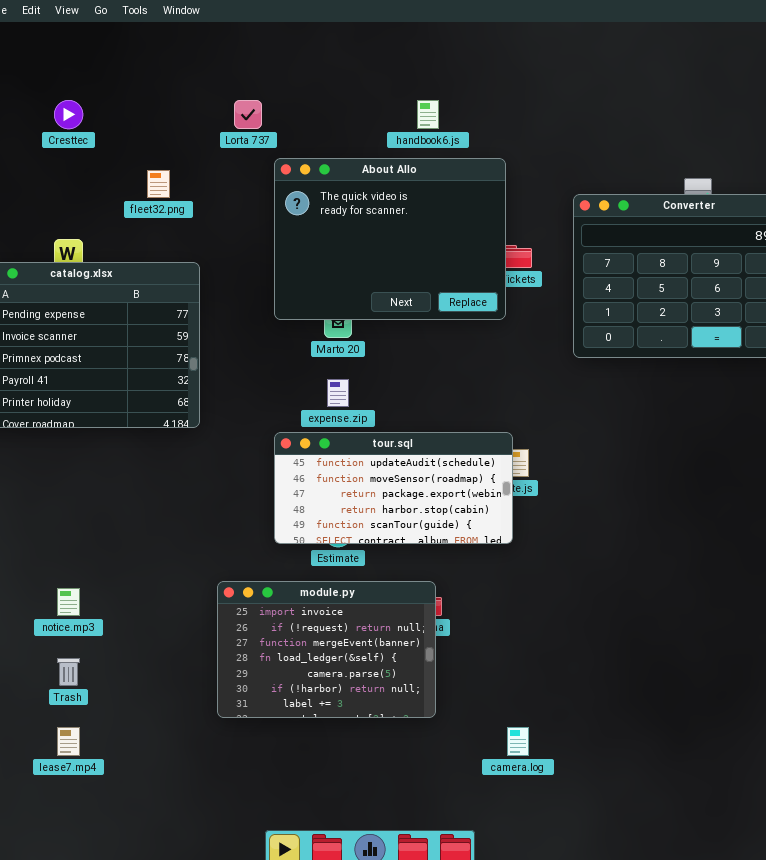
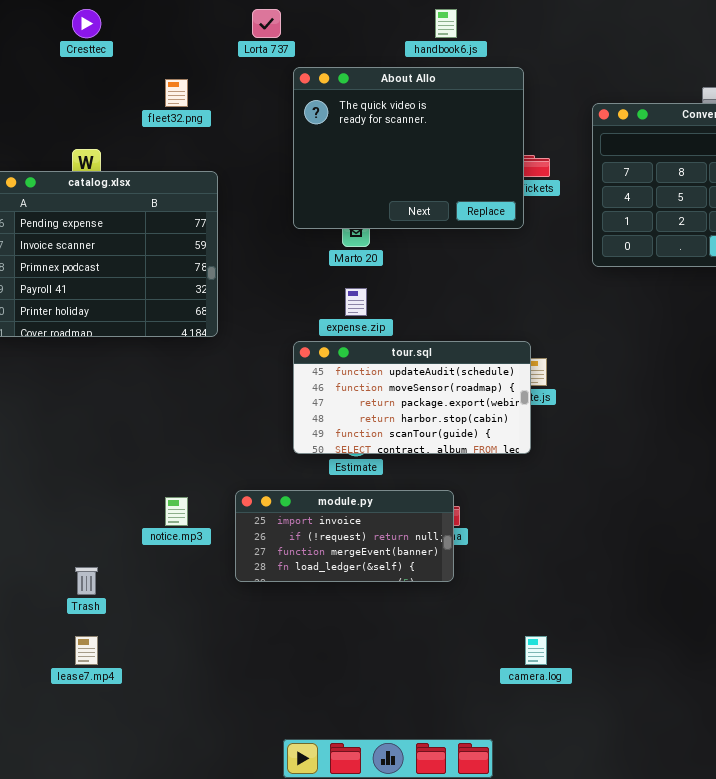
module.py: [217,581,436,718] -> [235,490,454,582], resized
notice.mp3: [57,588,80,616] -> [165,497,188,526], moved

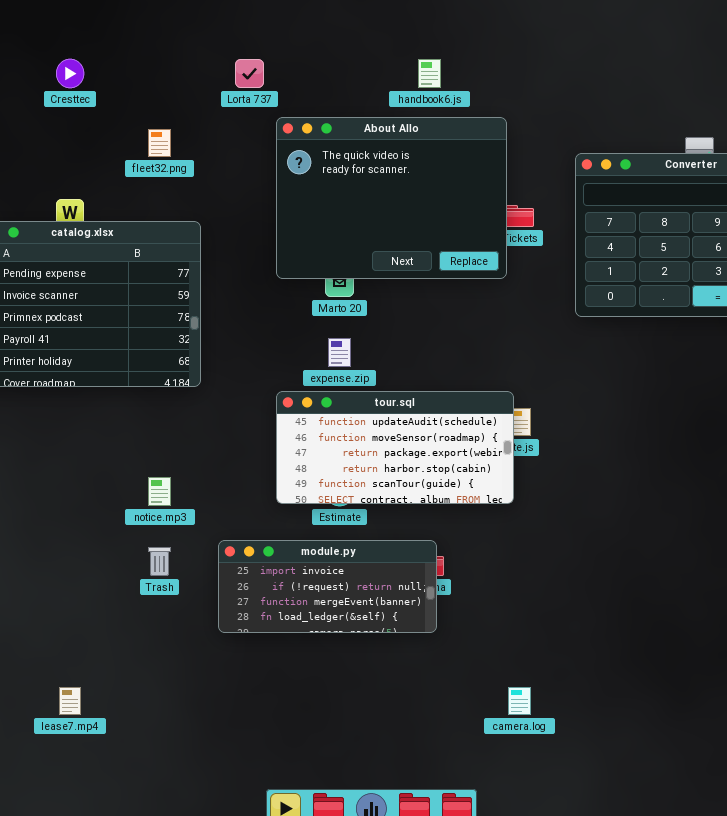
notice.mp3: [165,497,188,526] -> [148,477,171,506], moved
Trash: [75,567,98,595] -> [148,547,171,576], moved

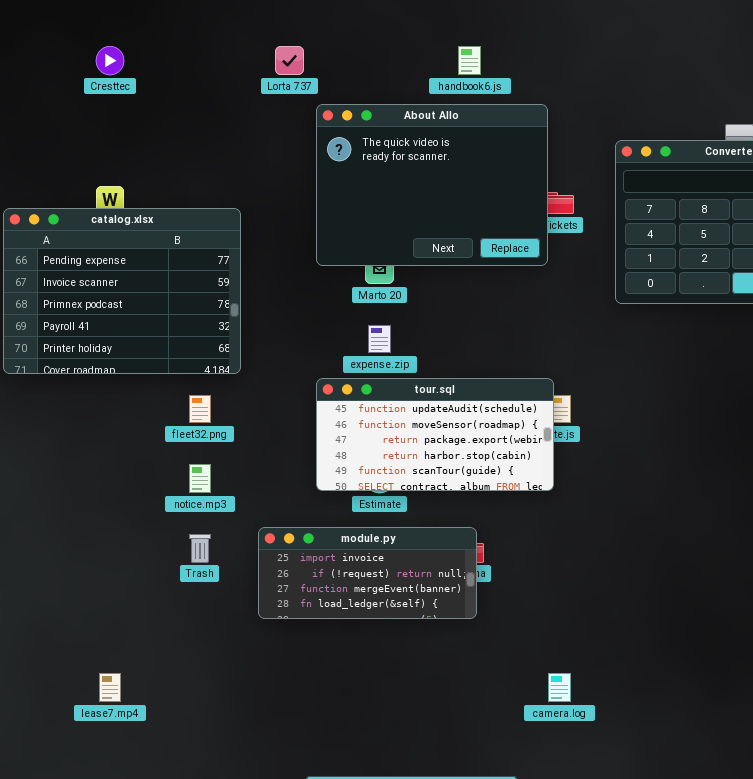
fleet32.png: [148,129,171,157] -> [189,395,211,423], moved

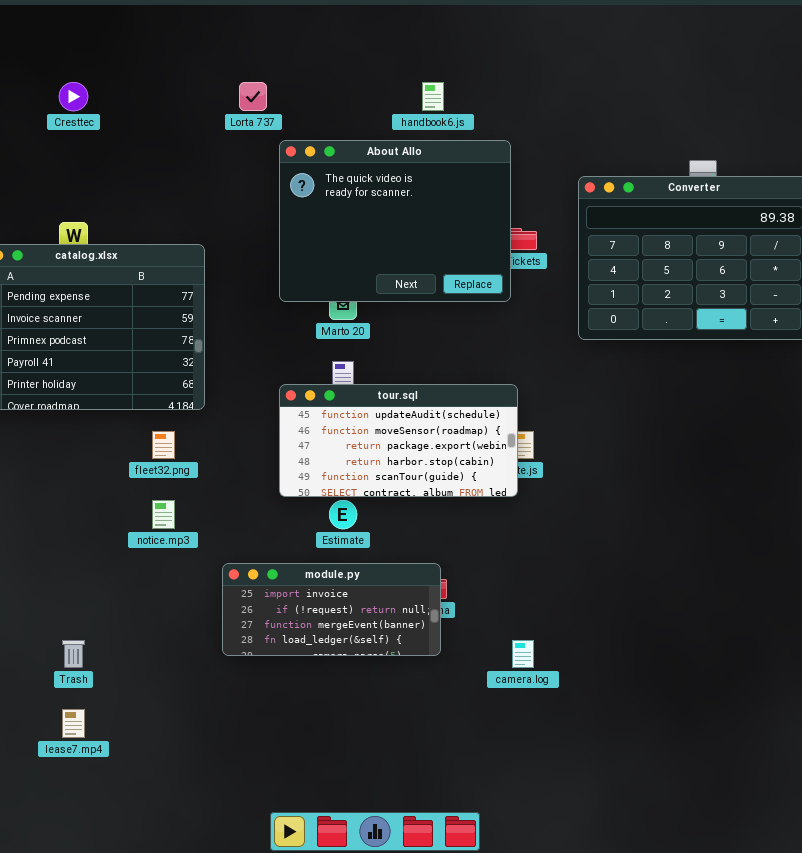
tour.sql: [316,378,554,491] -> [279,384,518,497], moved
Trash: [189,534,211,563] -> [62,640,85,668], moved
camera.log: [548,673,571,702] -> [512,640,534,668], moved

